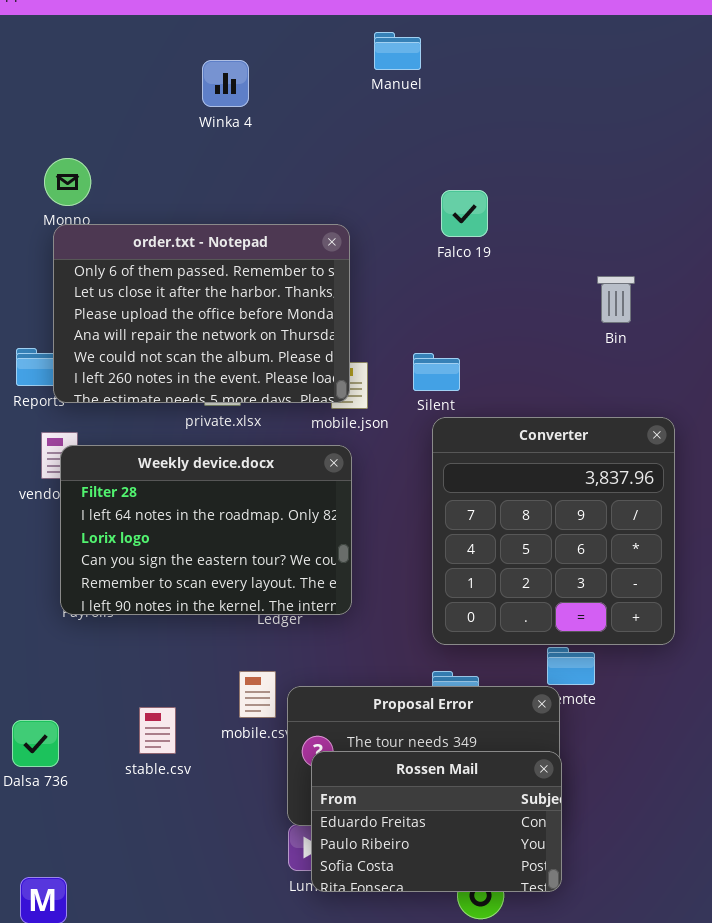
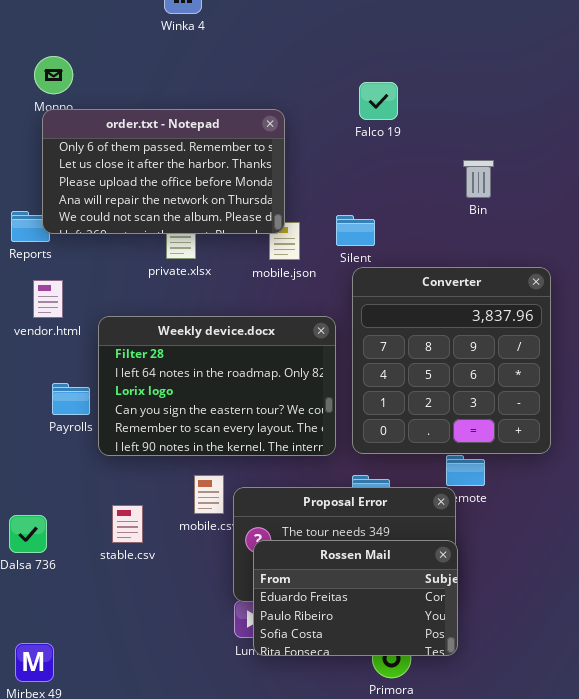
order.txt - Notepad: [53,224,350,403] -> [42,109,285,234], resized
Bin: [597,276,635,323] -> [463,160,494,198], moved
Weekly device.docx: [60,445,352,615] -> [98,316,336,456], moved

